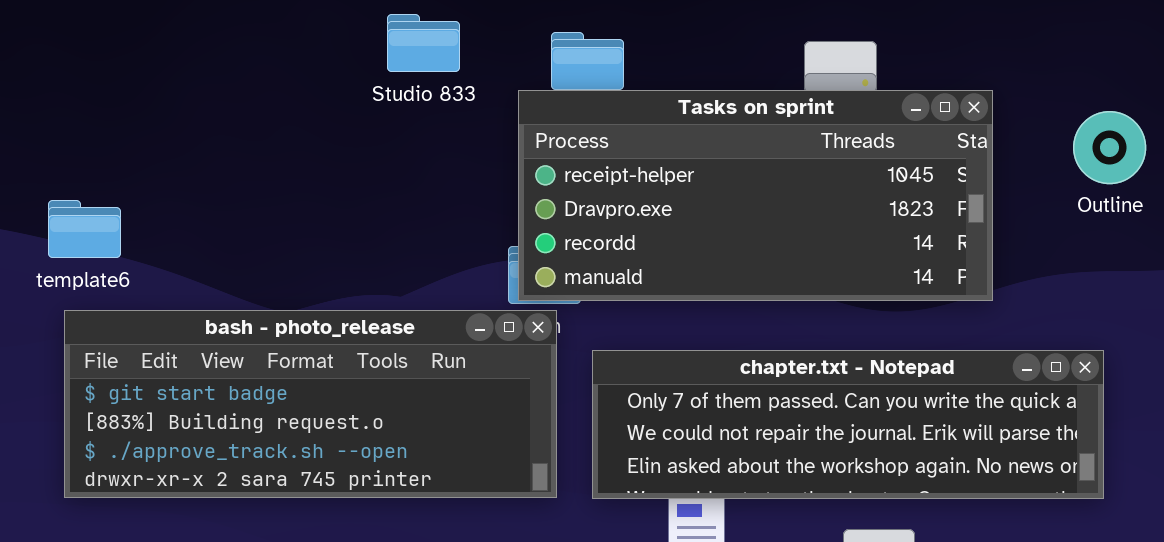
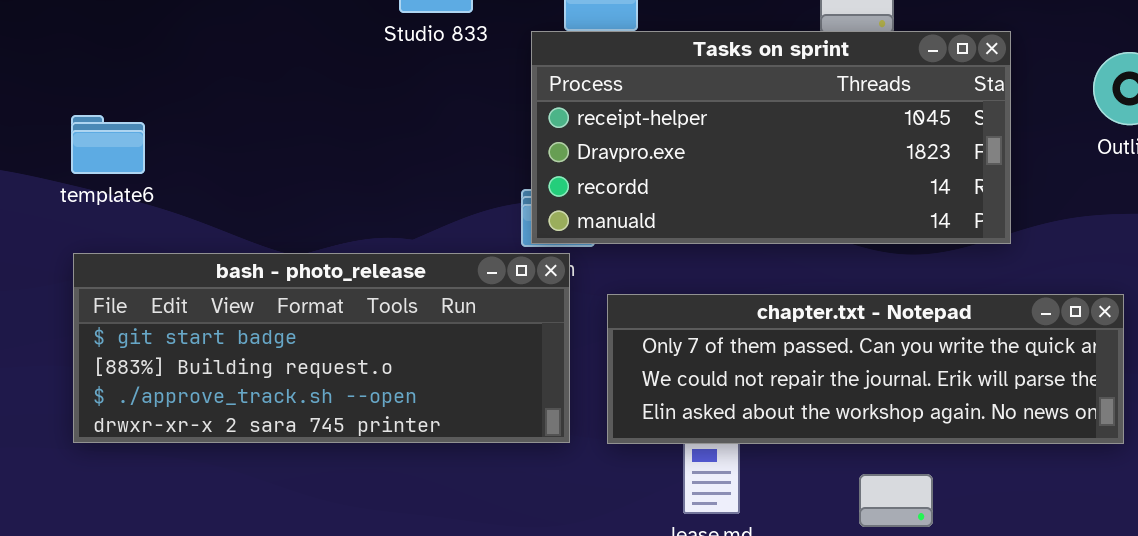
template6: [48,200,121,258] -> [71,115,145,174], moved

